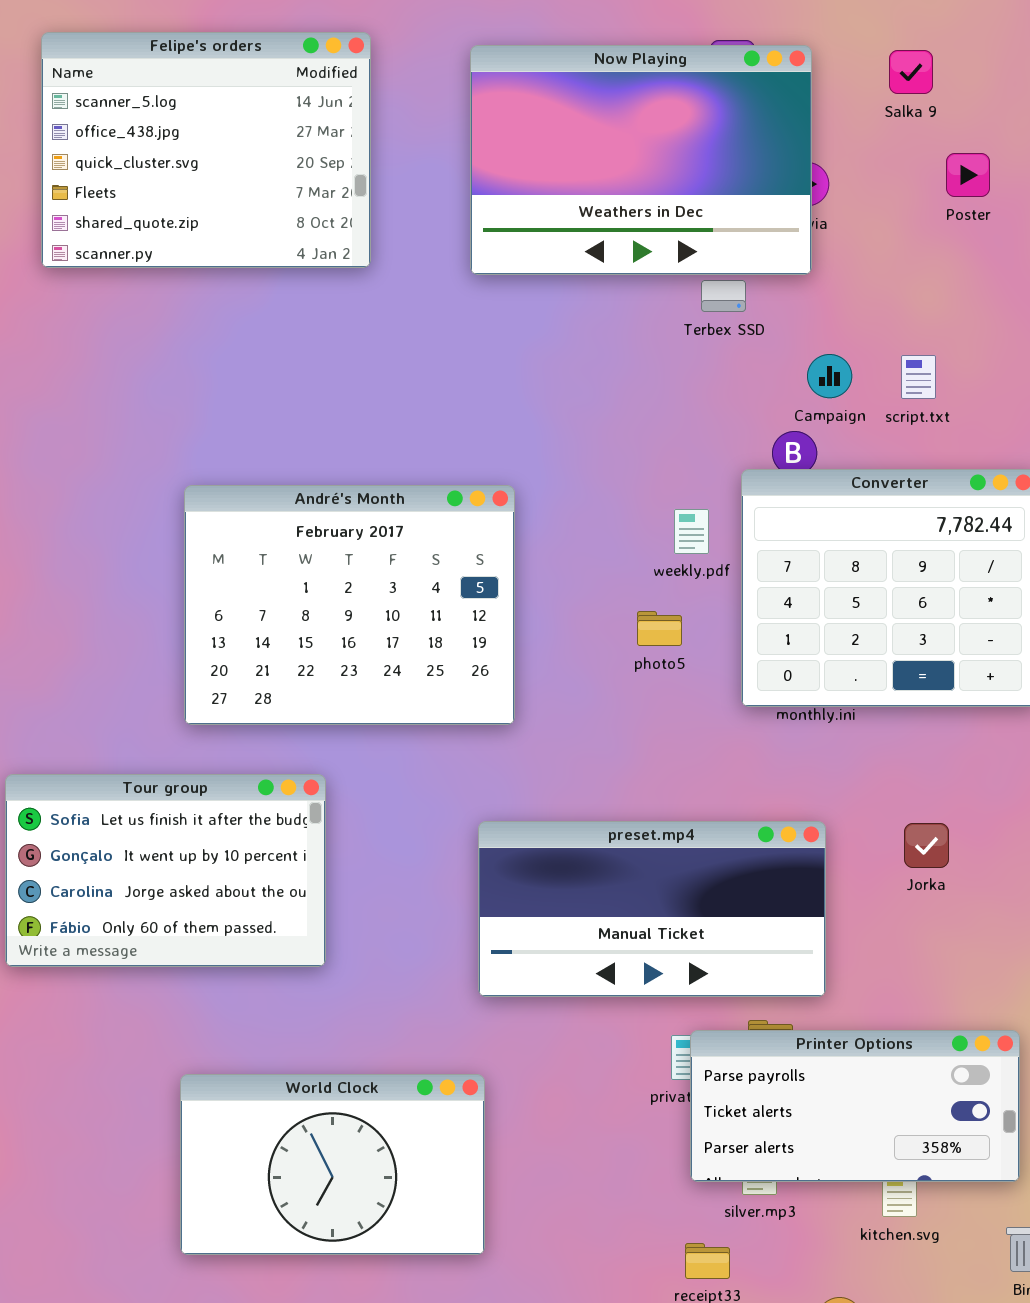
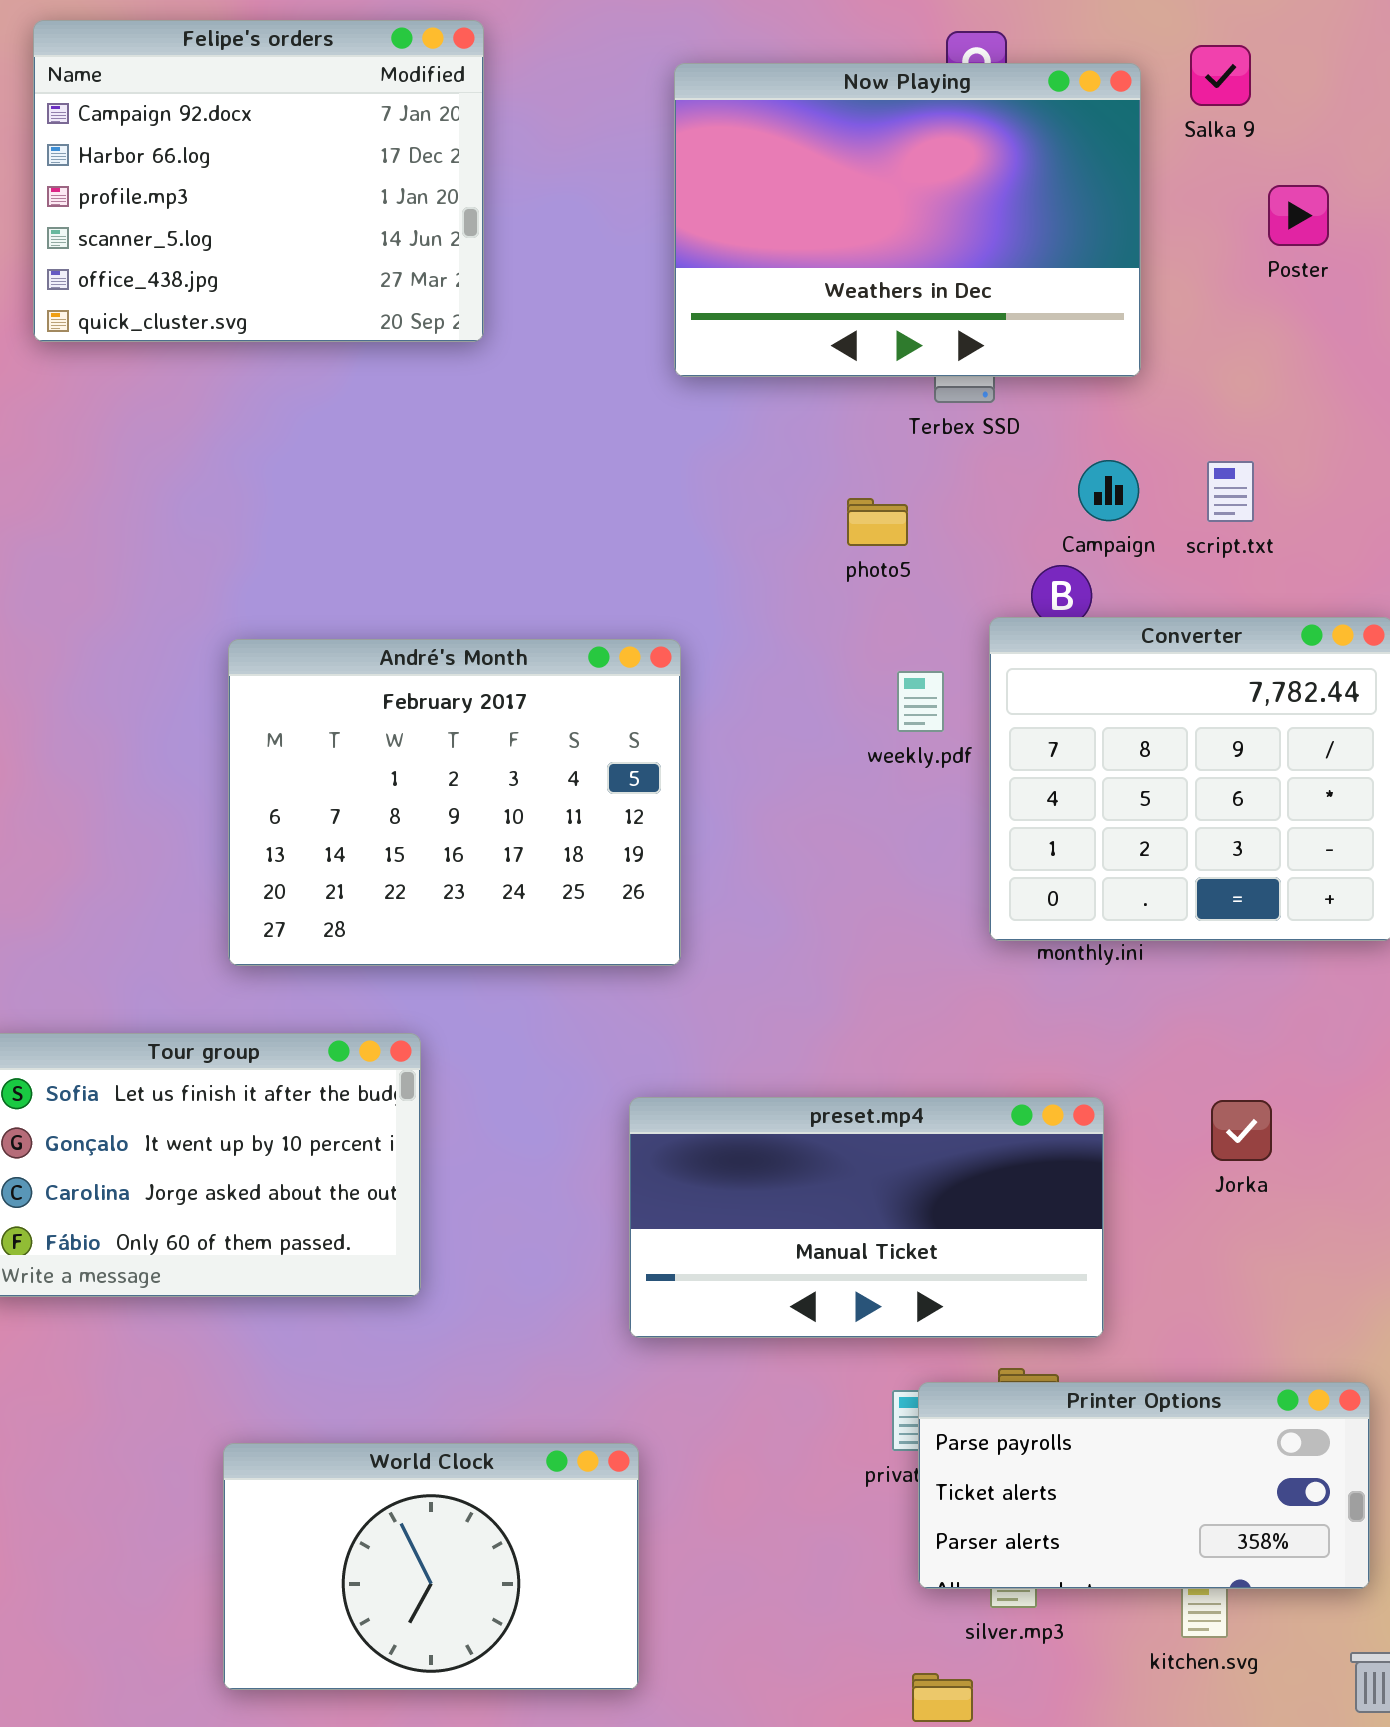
Felipe's orders: [41,32,371,268] -> [33,20,484,342], scrolled up 3 rows
Now Playing: [470,45,812,275] -> [674,63,1141,377], moved
photo5: [637,611,682,646] -> [847,498,908,546], moved

